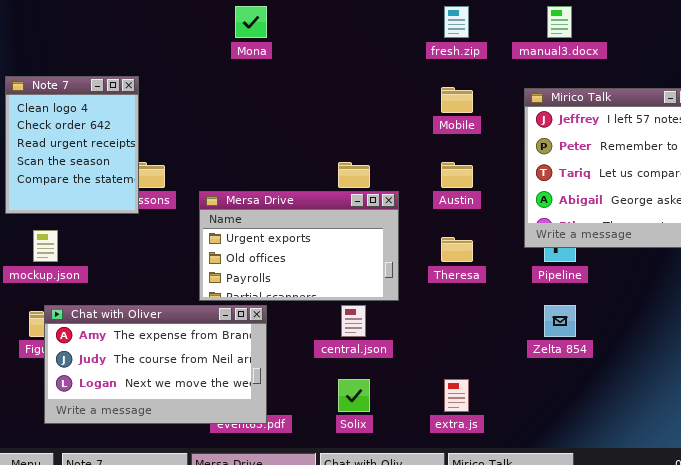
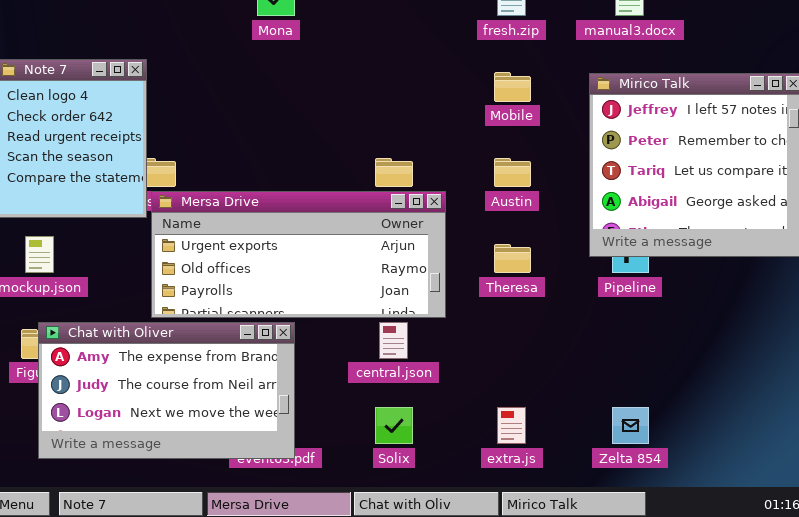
Mersa Drive: [199,191,399,301] -> [151,191,446,318], resized
Zelta 854: [544,305,576,337] -> [612,407,649,444], moved

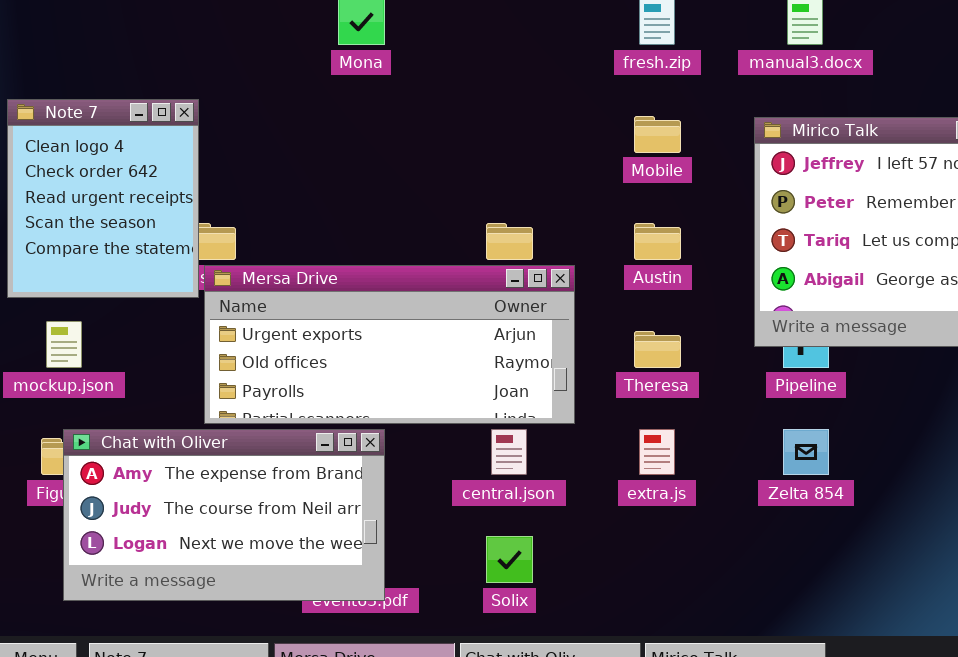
extra.js: [497,407,526,444] -> [639,429,675,475], moved
Zelta 854: [612,407,649,444] -> [783,429,829,475], moved

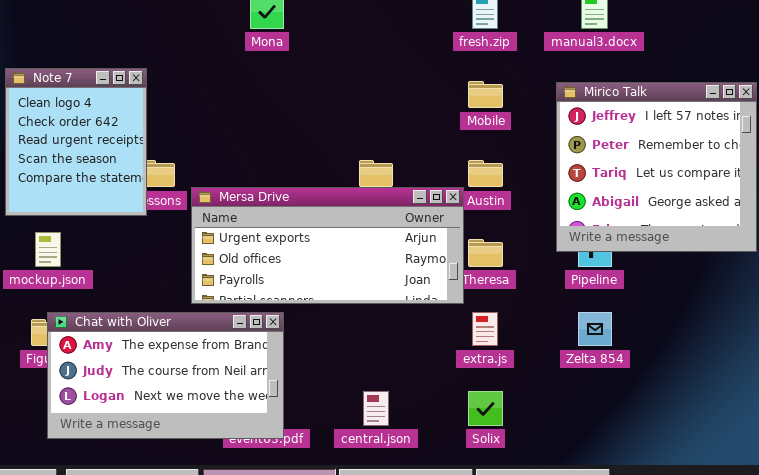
Mersa Drive: [204,265,575,424] -> [191,187,464,304], moved
central.json: [491,429,527,475] -> [363,391,389,426], moved
Solix: [486,536,533,583] -> [468,391,503,426], moved

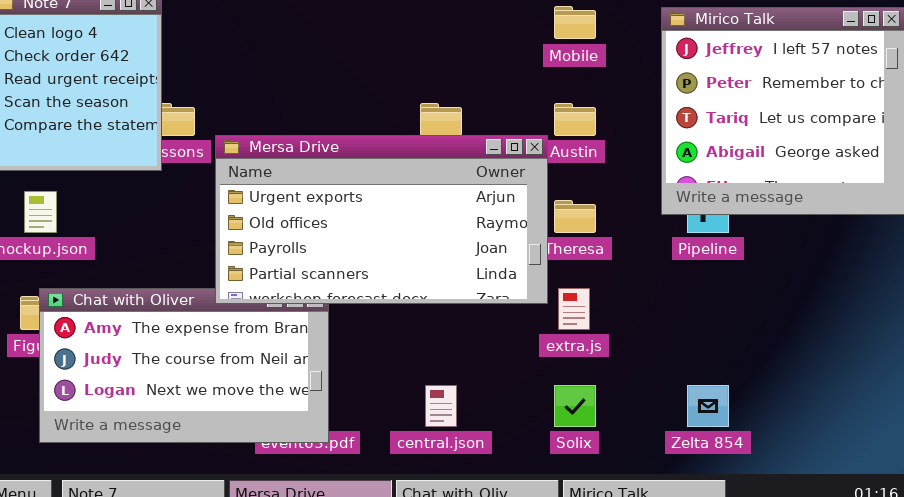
Mersa Drive: [191,187,464,304] -> [215,135,548,304], resized
Zelta 854: [578,312,612,346] -> [687,385,729,427], moved

